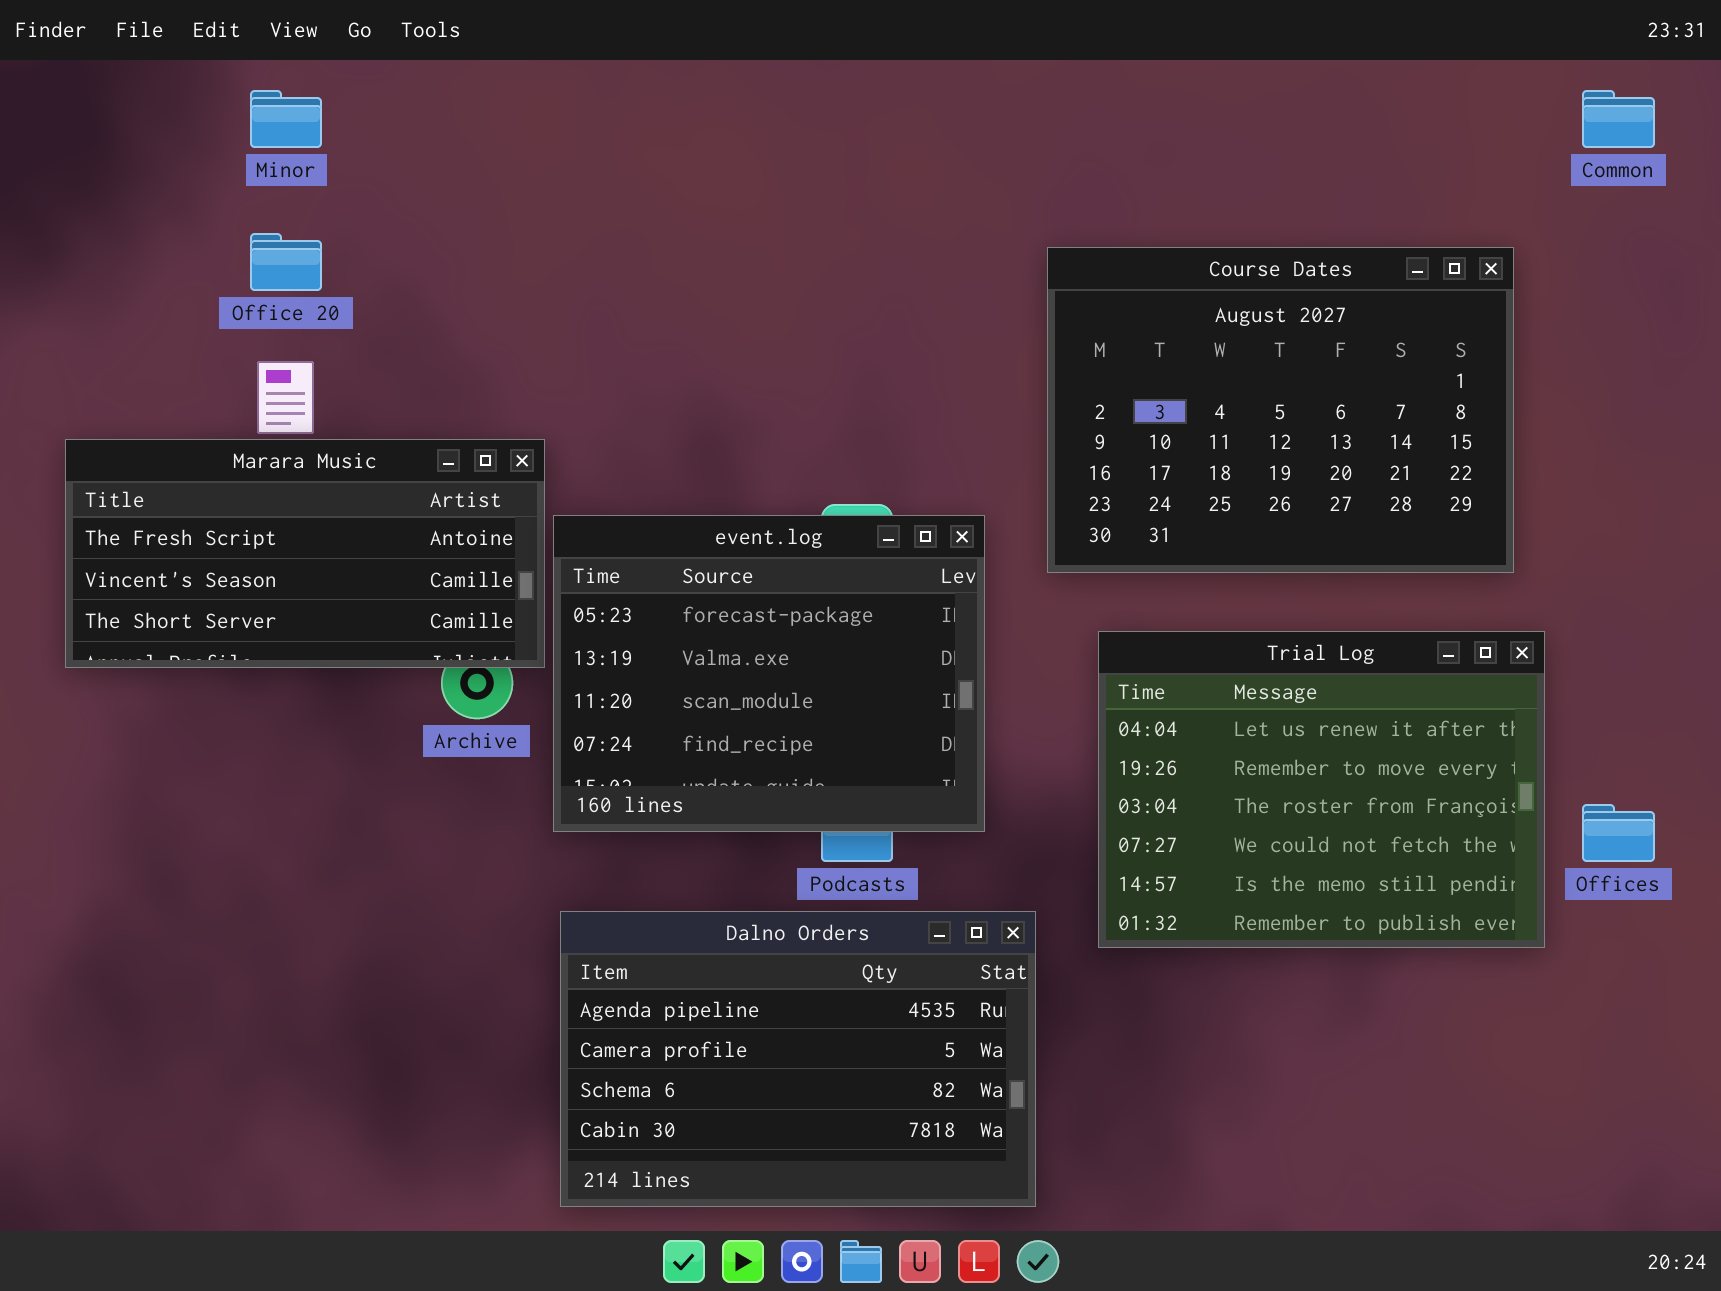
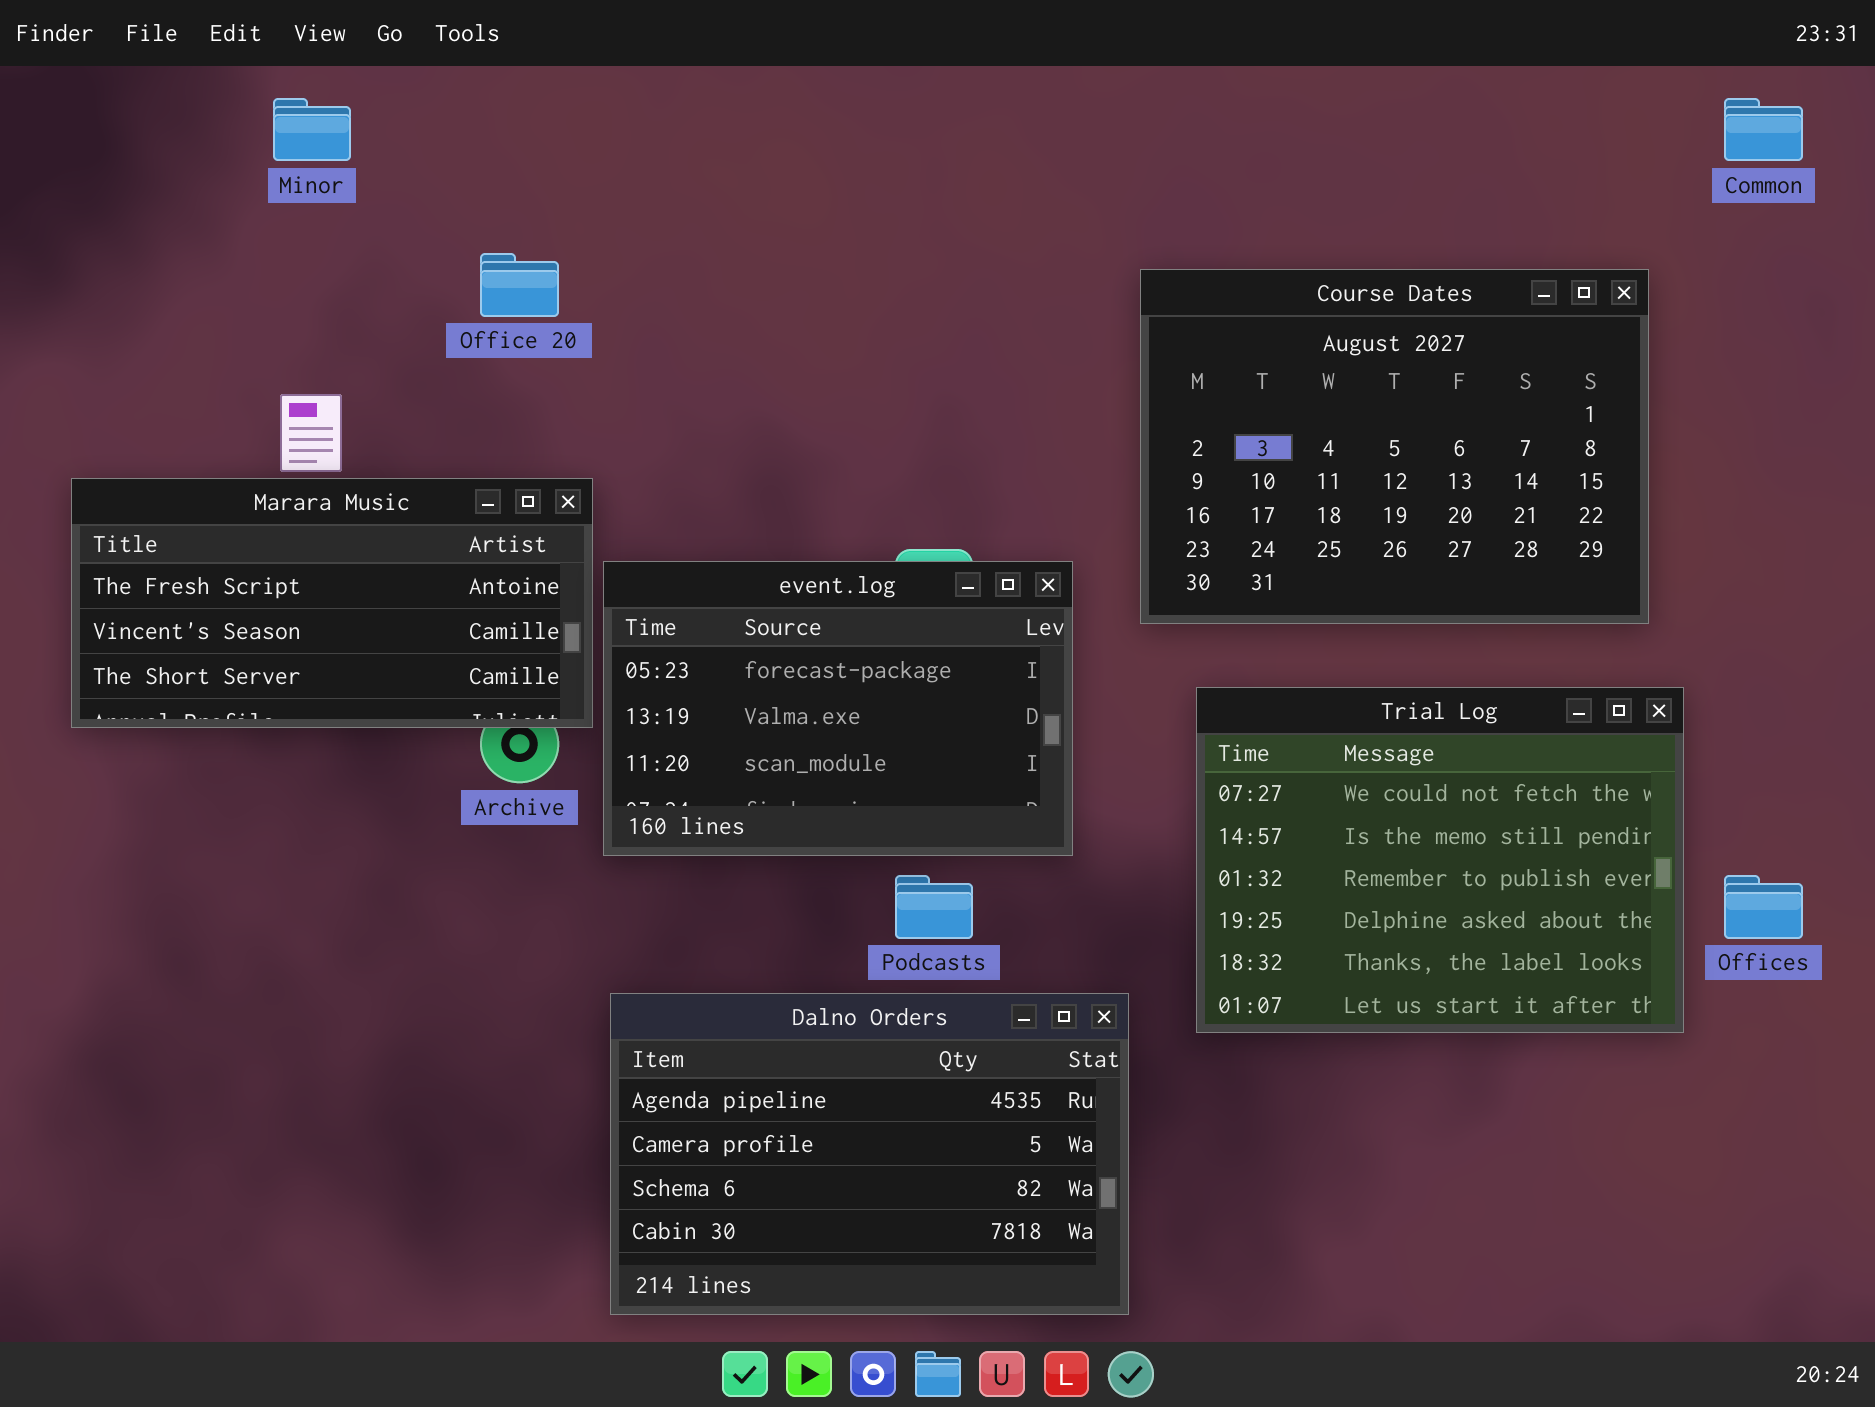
Office 20: [250,233,322,291] -> [480,253,559,317], moved
event.log: [553,515,985,832] -> [603,561,1073,856], resized
Trial Log: [1098,631,1545,948] -> [1196,687,1684,1033], scrolled down 3 rows

